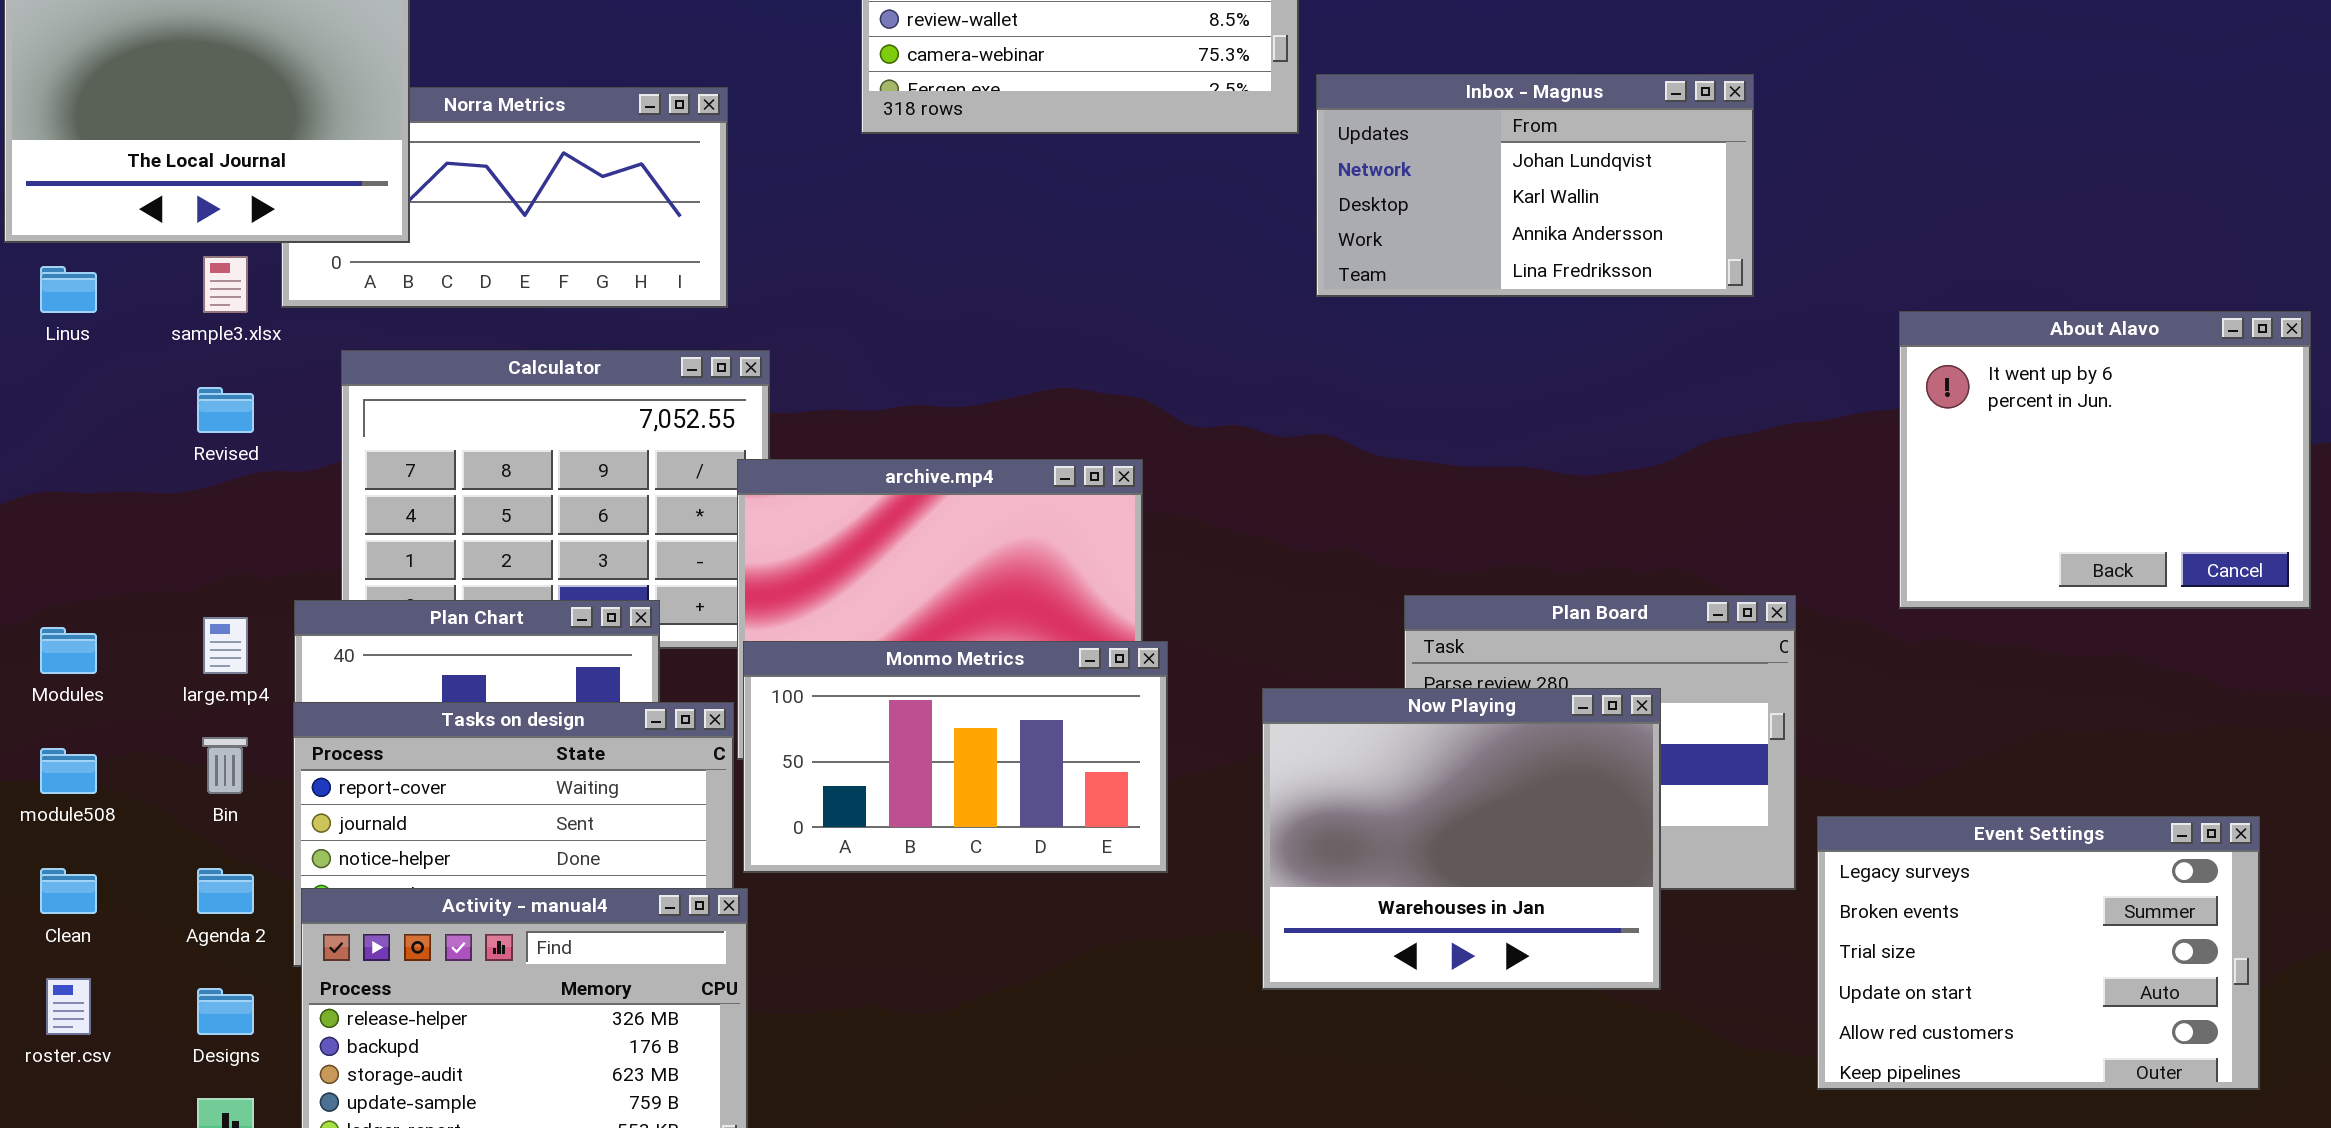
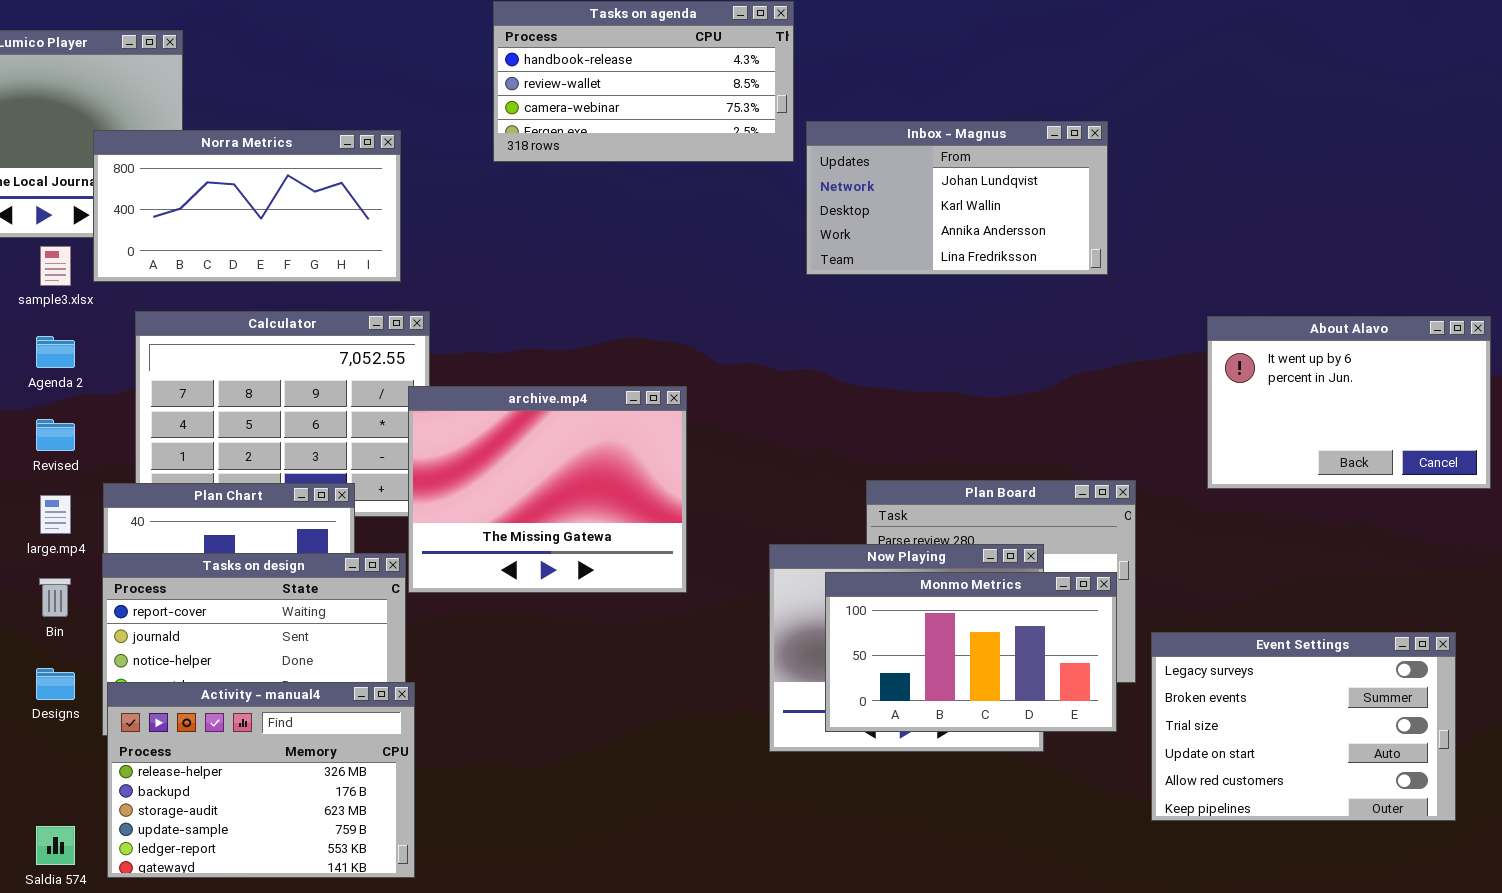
Norra Metrics: [281,87,728,308] -> [93,130,401,282], raised
About Alavo: [1899,311,2311,609] -> [1207,316,1491,489], resized
Revised: [197,387,254,433] -> [36,419,75,451], moved
Monmo Metrics: [743,641,1168,873] -> [825,572,1117,732], moved
Agenda 2: [197,868,254,914] -> [36,336,75,368], moved
Designs: [197,988,254,1035] -> [36,668,75,700], moved

